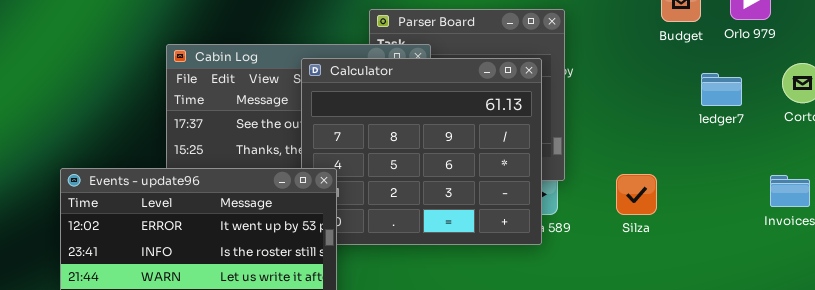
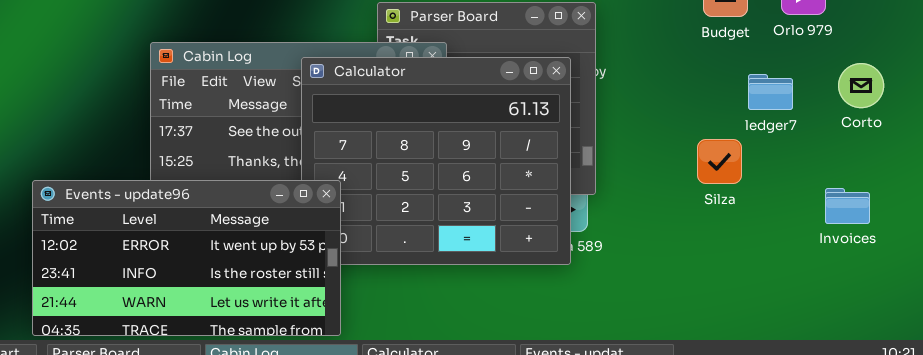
Silza: [616,174,657,215] -> [697,139,742,184], moved

